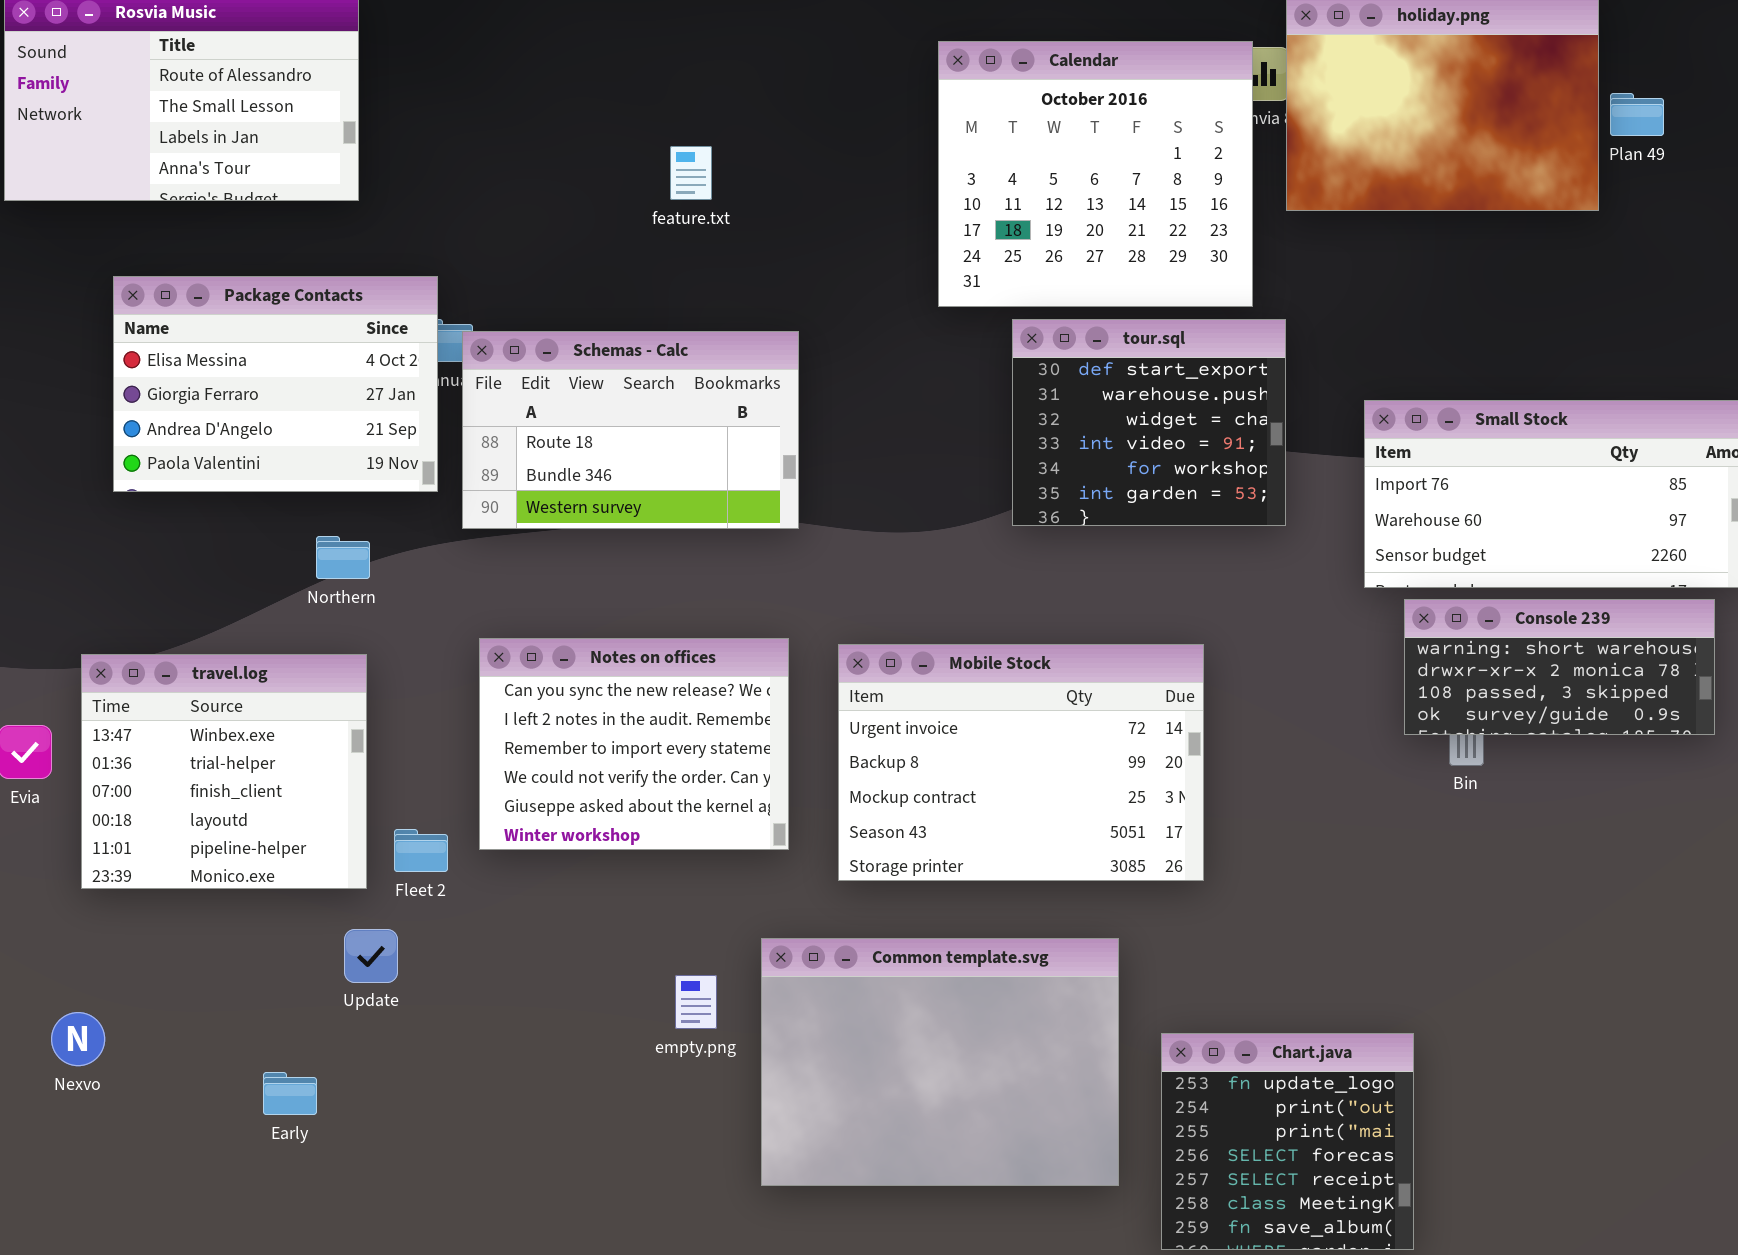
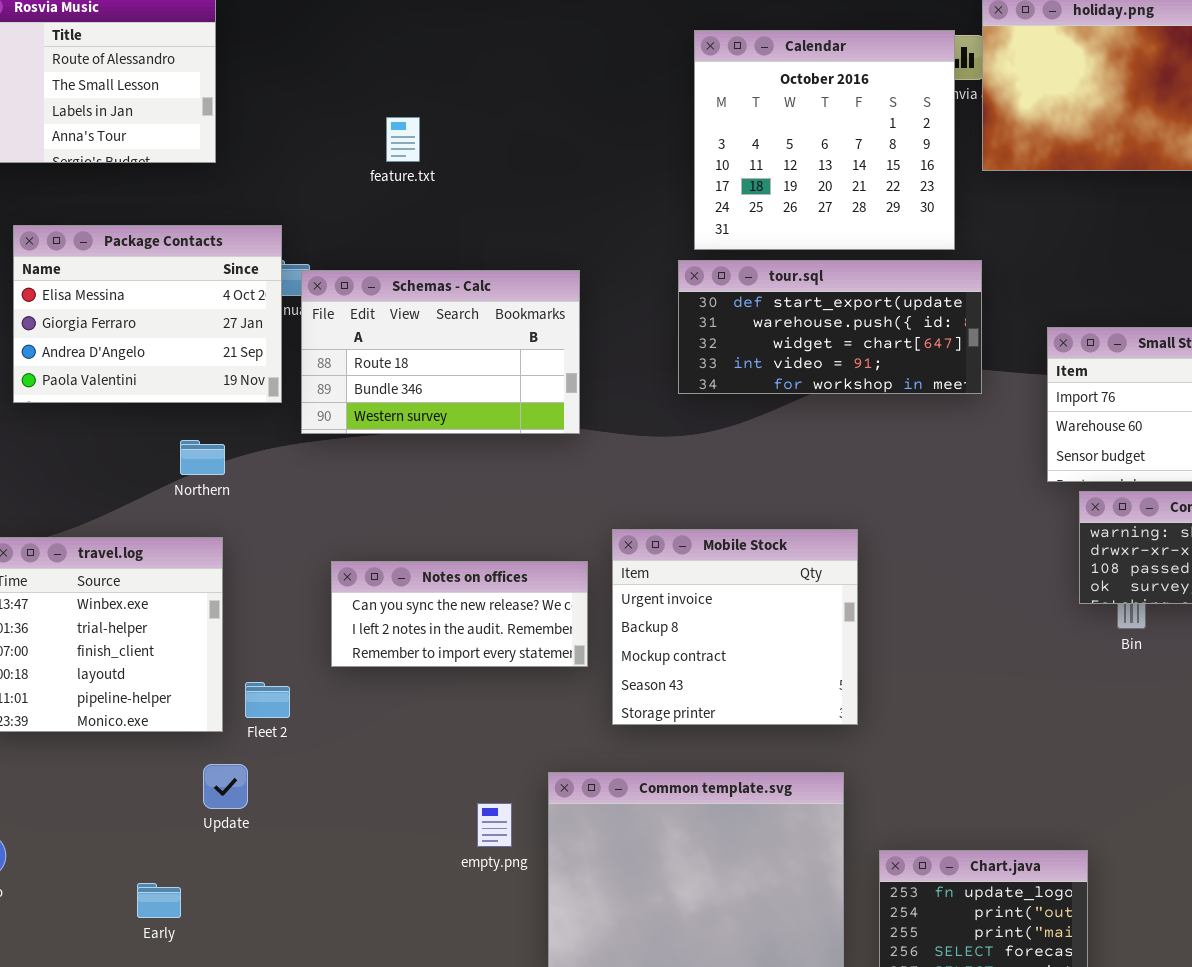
feature.txt: [670,146,712,200] -> [386,117,420,162], moved
tour.sql: [1012,319,1286,526] -> [678,260,982,394], resized
Notes on offices: [479,638,789,850] -> [331,561,588,667], moved, resized
Mobile Stock: [838,644,1204,881] -> [612,529,858,725], resized

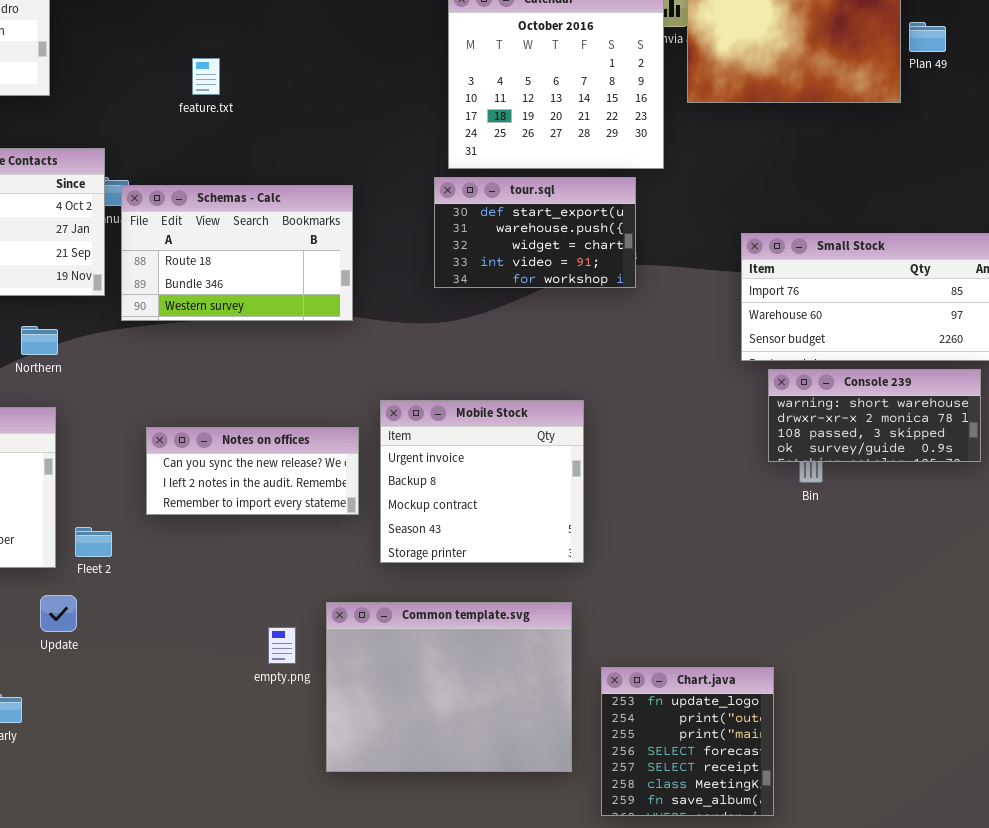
tour.sql: [678,260,982,394] -> [434,177,636,288], resized

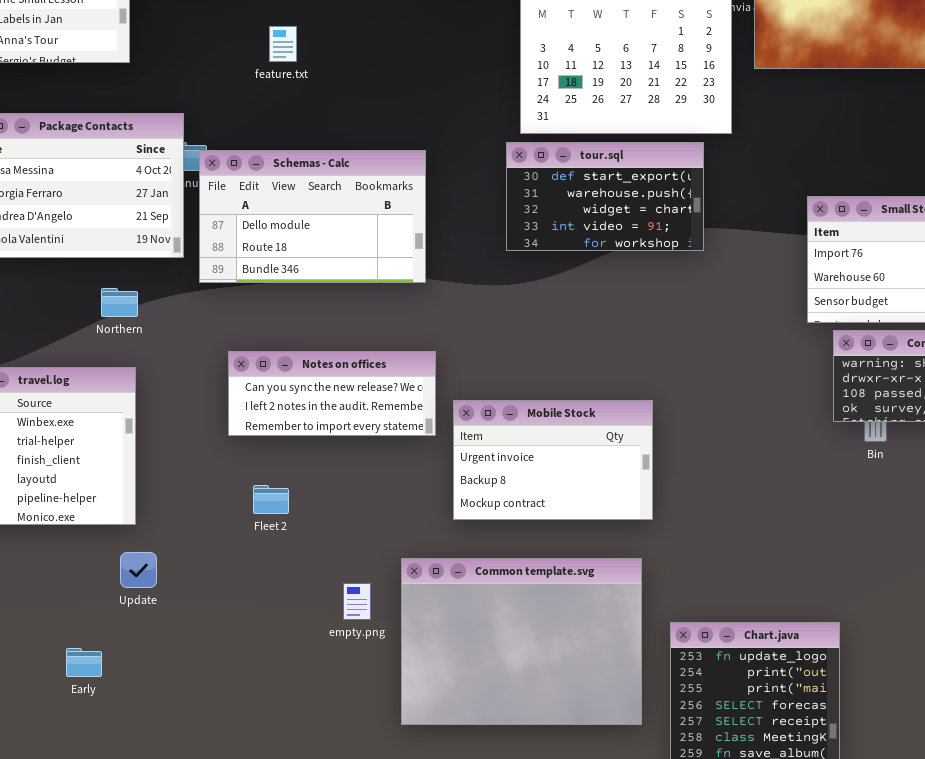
Schemas - Calc: [121,185,353,321] -> [199,150,426,283], scrolled up 1 row
Mobile Stock: [380,400,584,563] -> [453,400,653,520], resized
Notes on offices: [146,427,359,515] -> [228,351,436,436], moved
Fleet 2: [75,527,112,557] -> [253,485,289,514], moved

